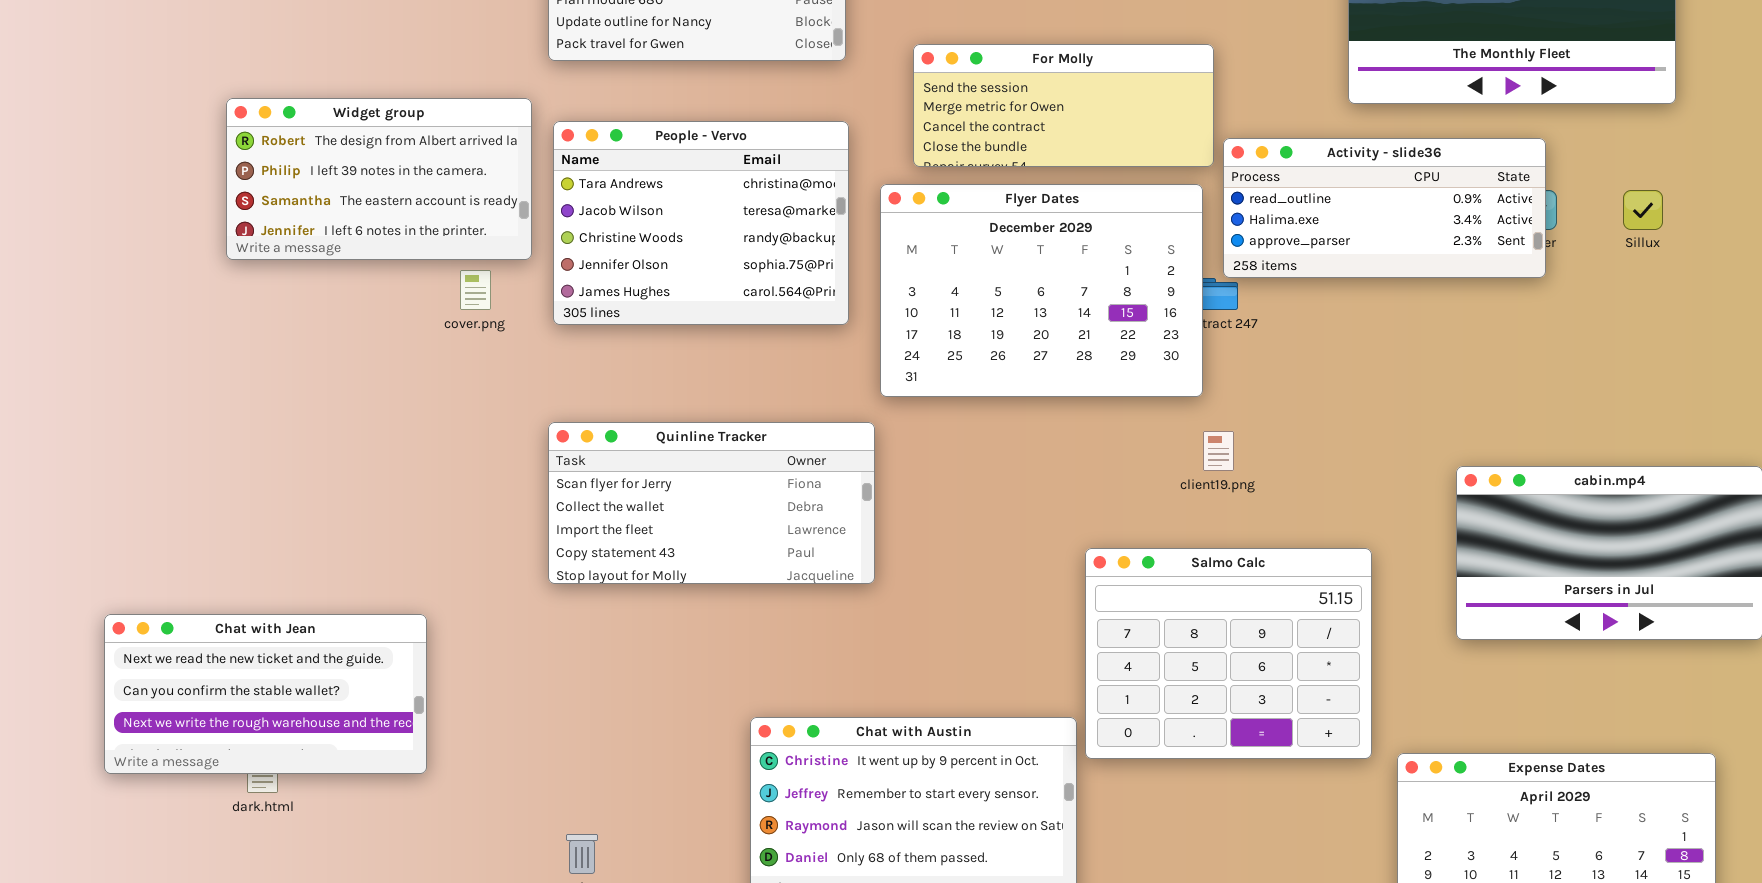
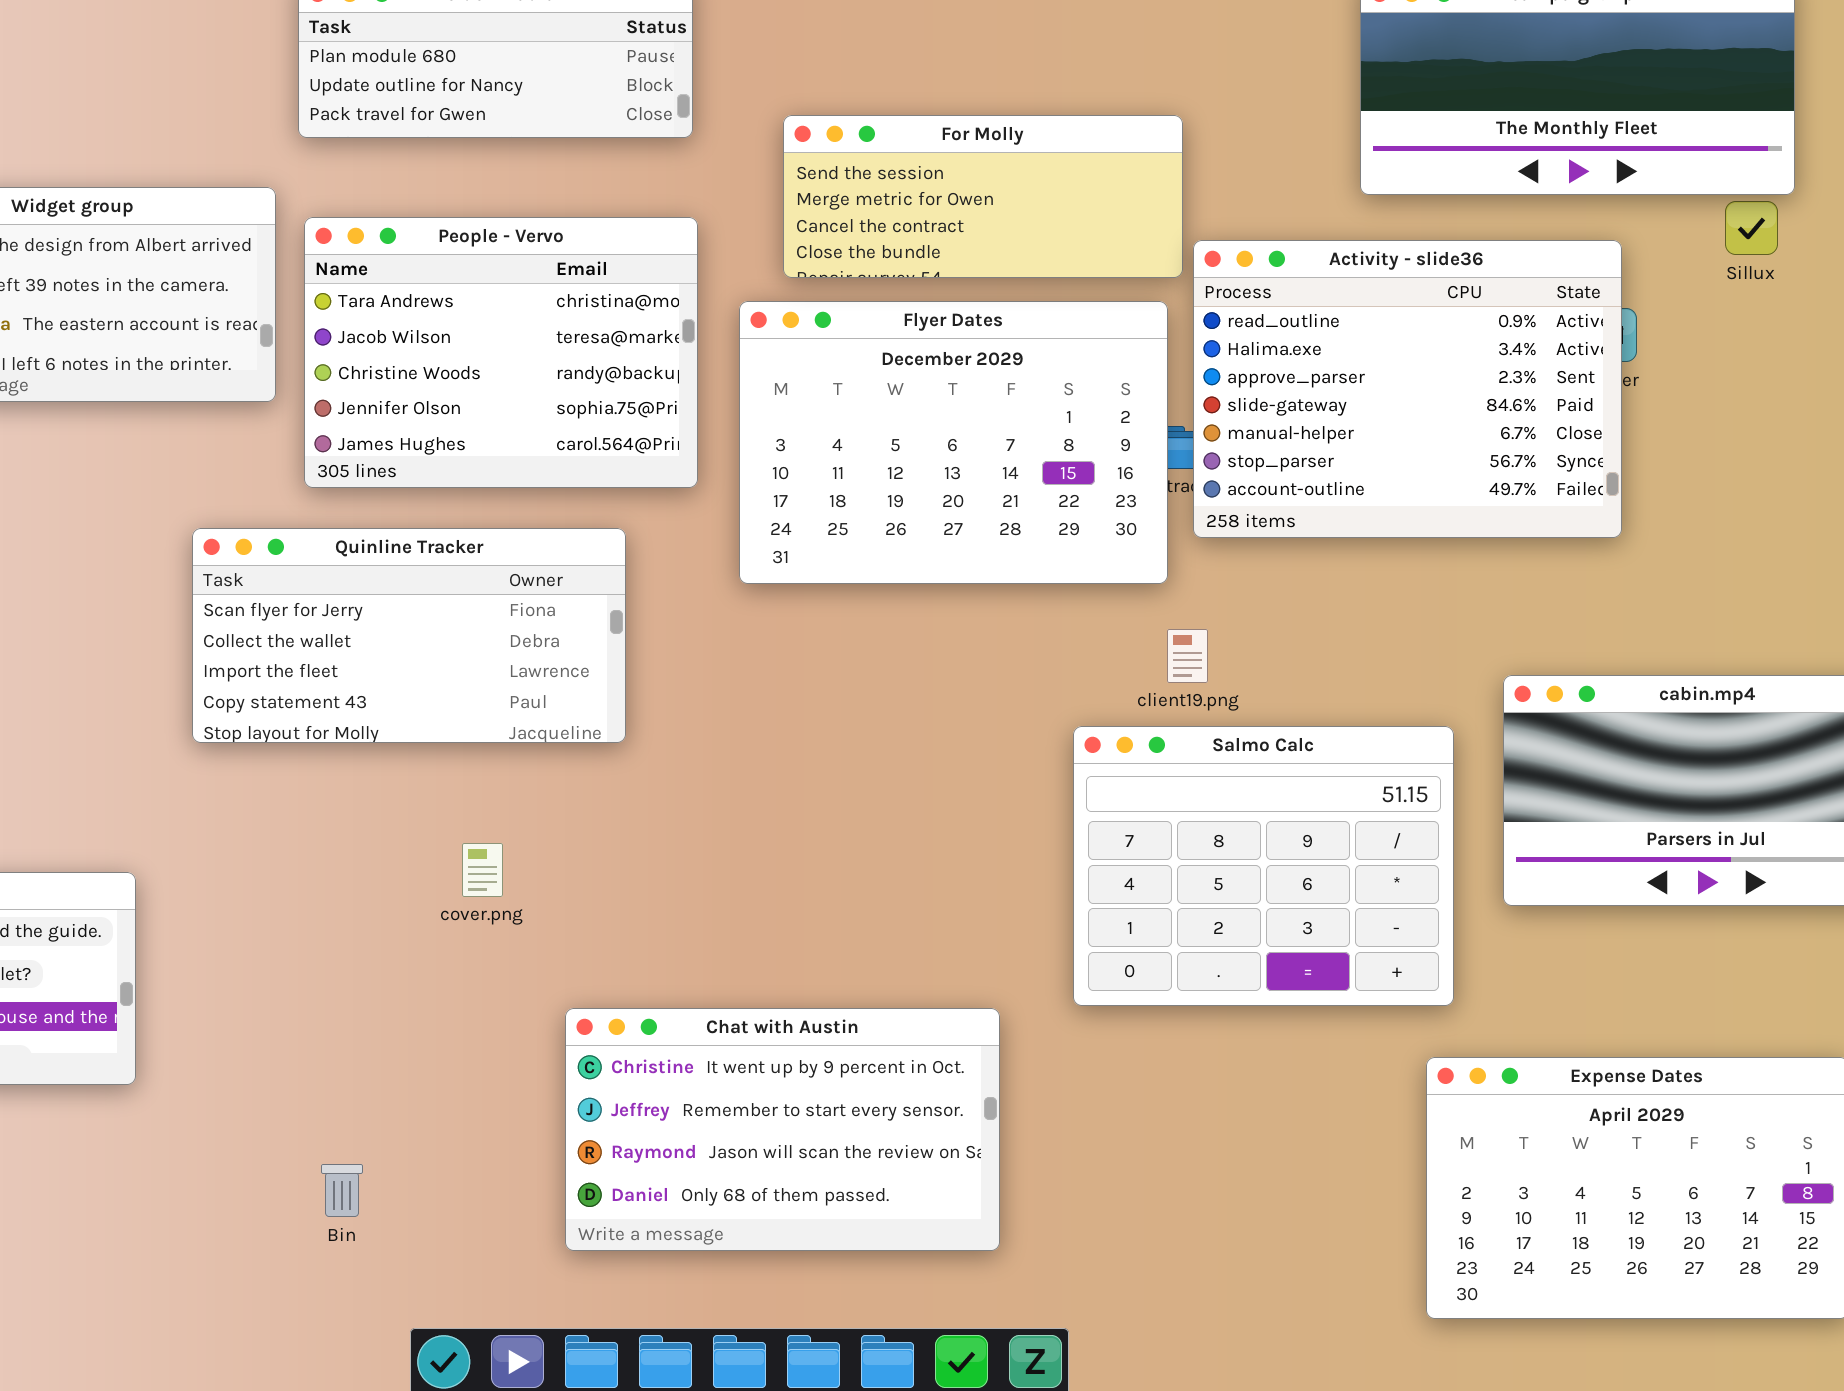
Activity - slide36: [1223,138,1546,278] -> [1193,240,1622,538], resized
Sillux: [1623,190,1663,230] -> [1725,201,1778,255], moved
cover.png: [460,270,491,310] -> [462,843,503,897], moved
Quinline Tracker: [548,422,875,584] -> [192,528,626,743], moved
Salmo Calc: [1085,548,1372,759] -> [1073,726,1454,1006], moved

